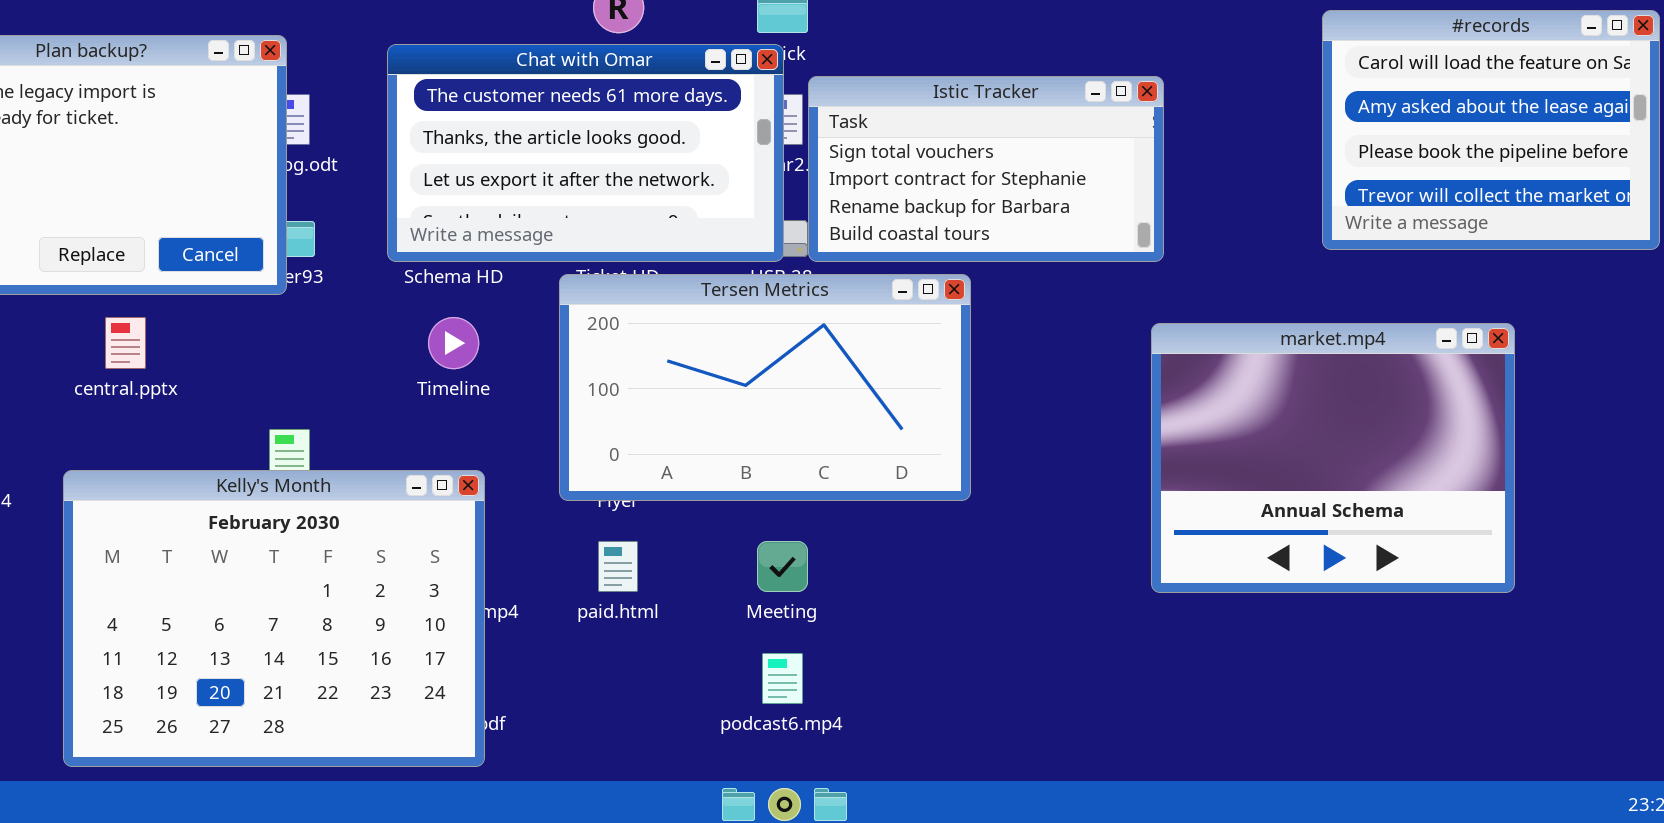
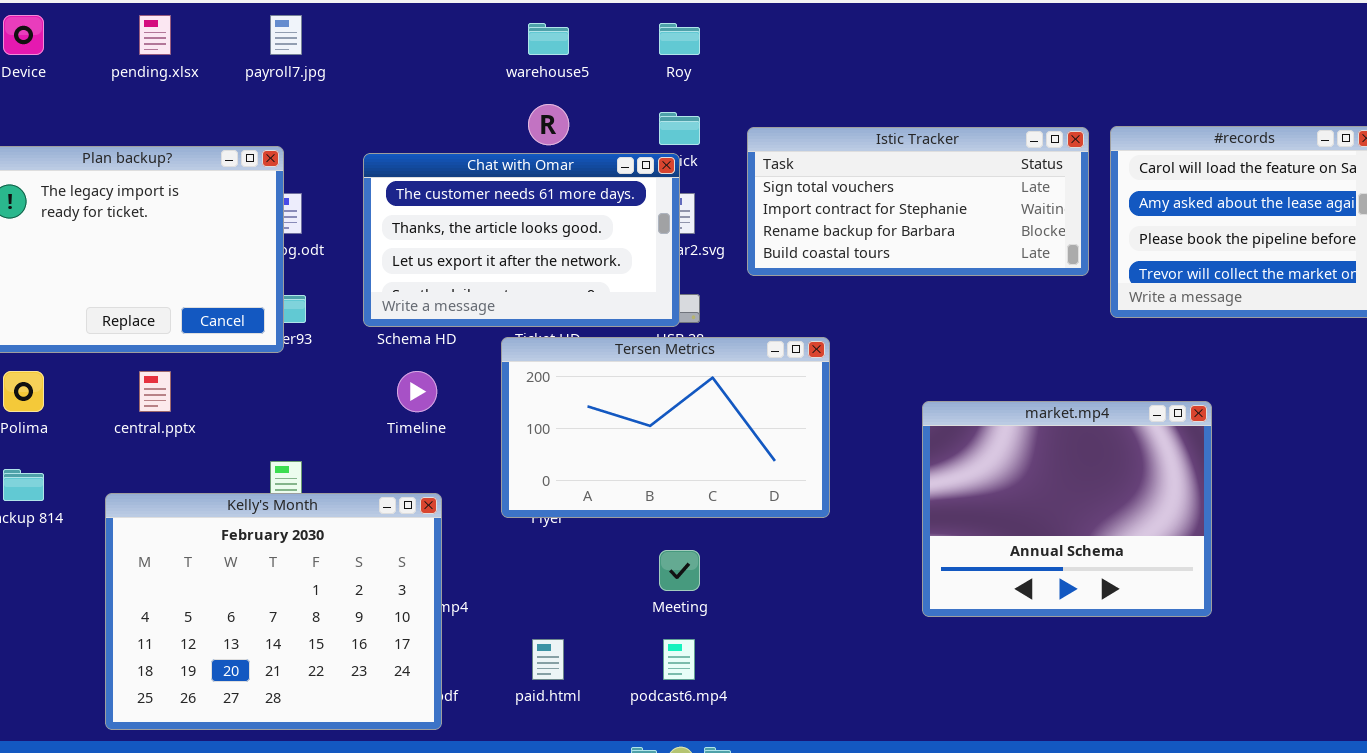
Istic Tracker: [808,76,1164,262] -> [747,127,1089,276], moved, resized
market.mp4: [1151,323,1515,593] -> [922,401,1212,617], moved
paid.html: [598,541,638,592] -> [532,639,564,680], moved

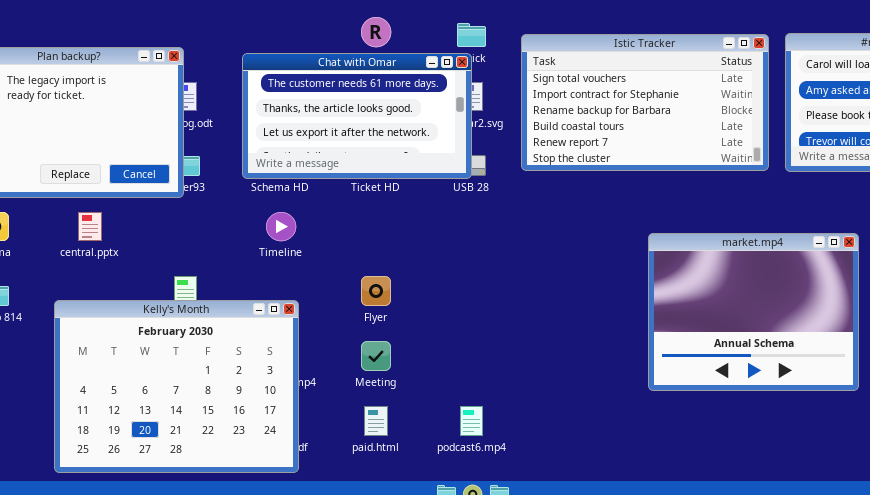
Istic Tracker: [747,127,1089,276] -> [521,34,769,171], resized
Tersen Metrics: [501,337,830,518] -> none, closed
Meeting: [659,550,700,591] -> [361,341,391,371], moved

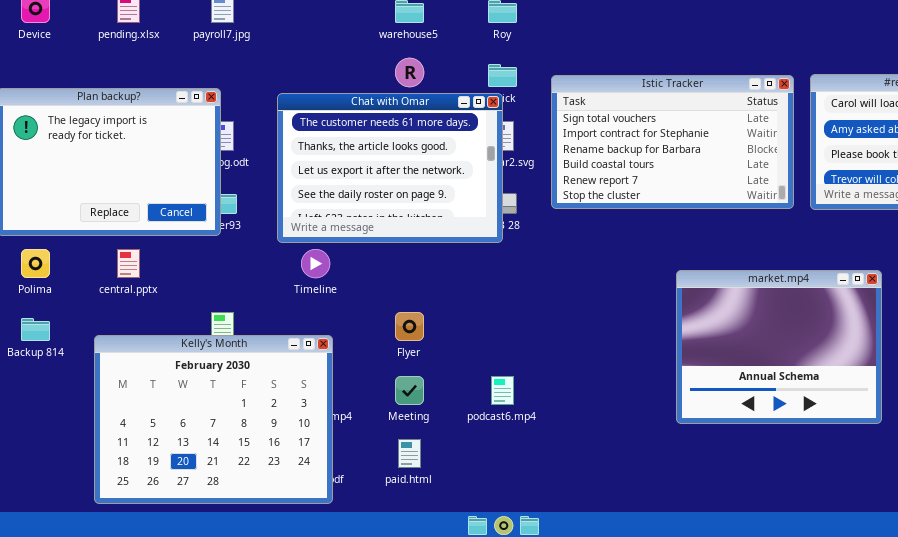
Chat with Omar: [242,53,472,179] -> [277,93,503,243], resized
podcast6.mp4: [460,406,483,436] -> [491,376,514,405], moved

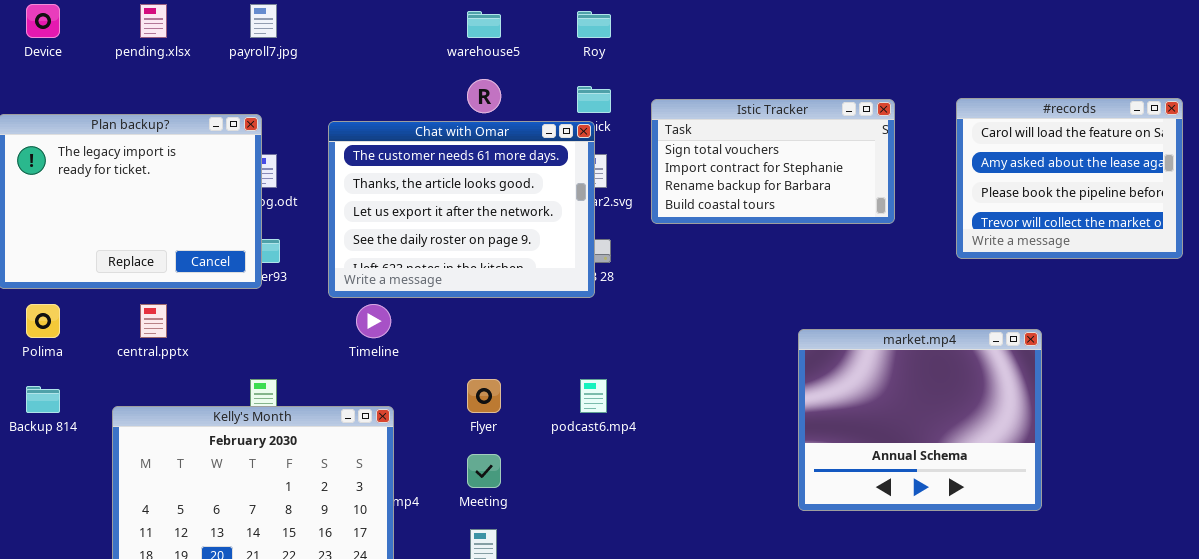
Istic Tracker: [551,75,794,209] -> [651,99,895,224], resized
podcast6.mp4: [491,376,514,405] -> [580,379,607,413], moved

